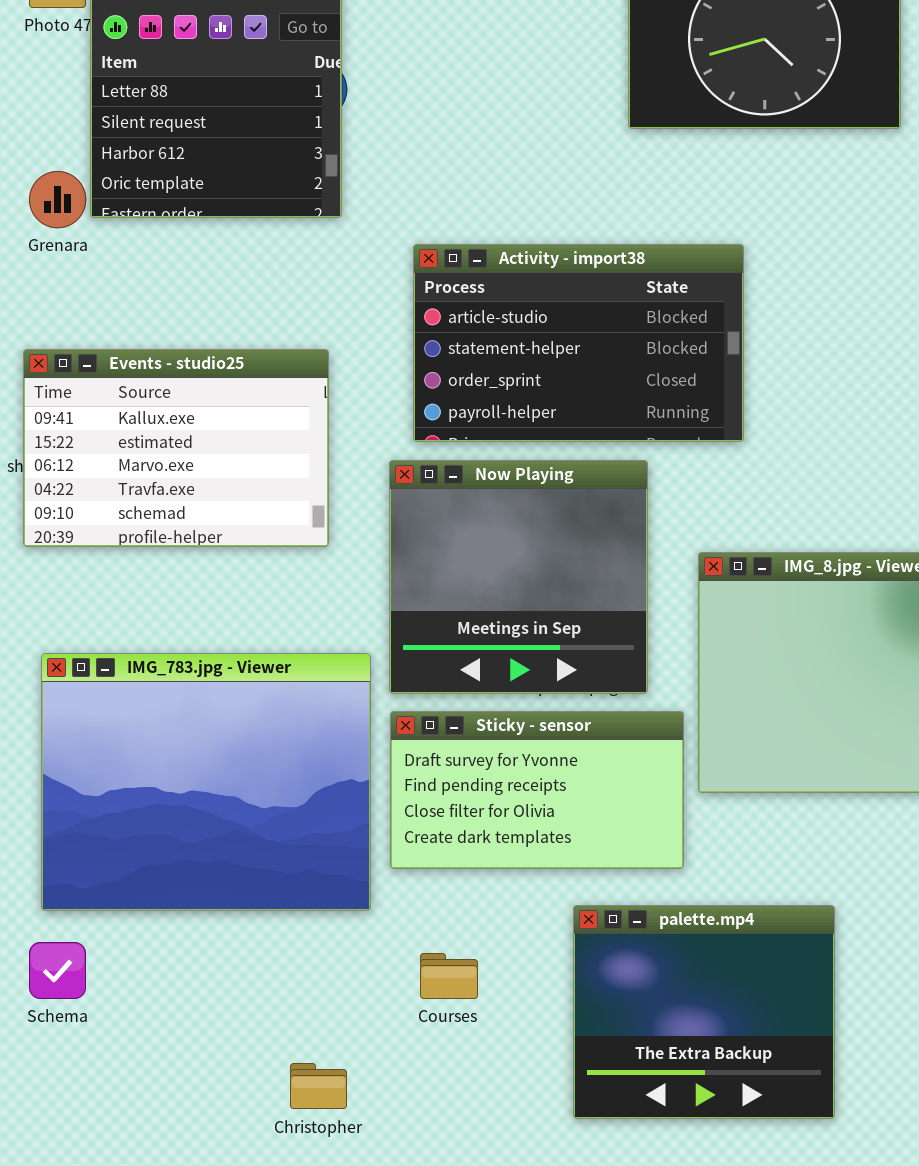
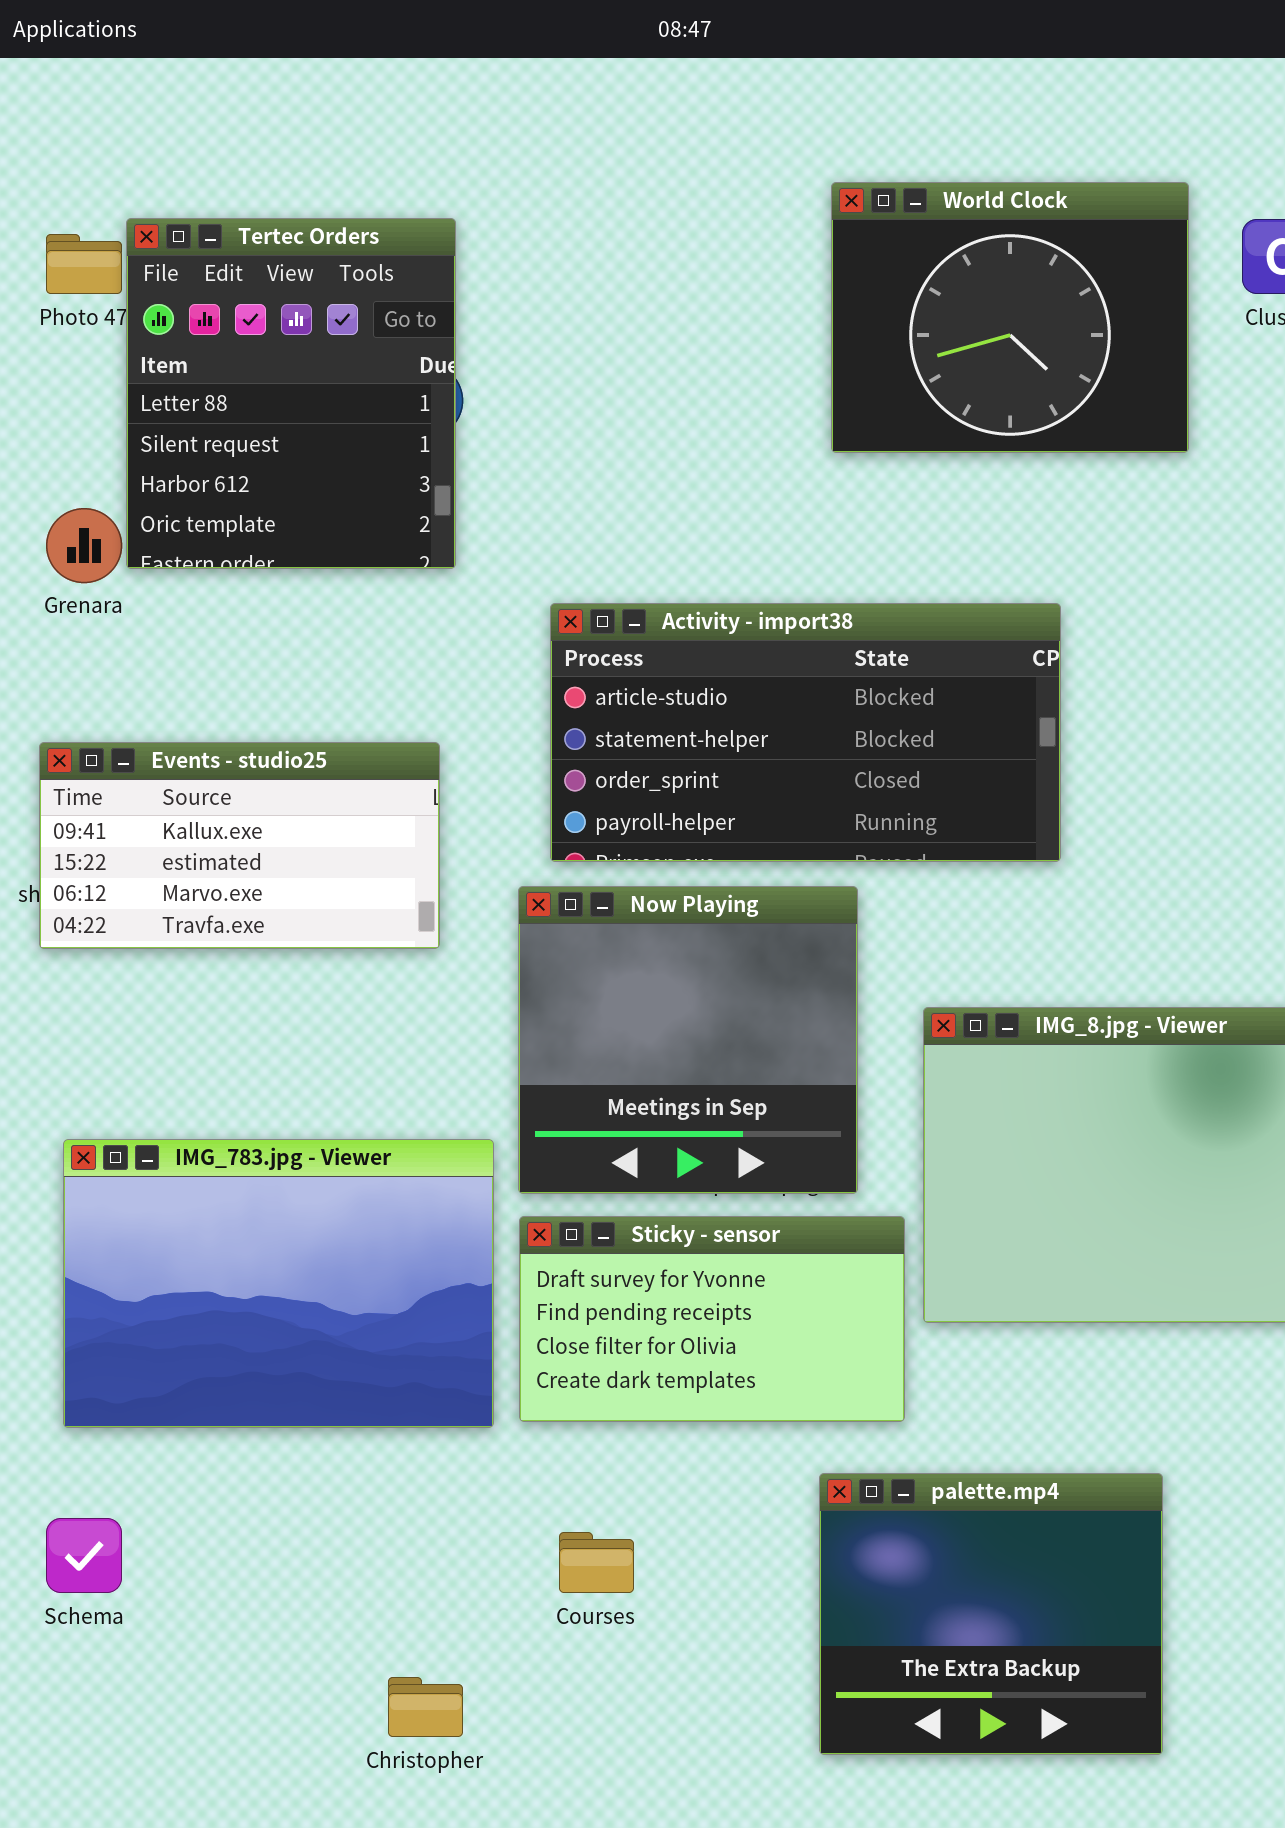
Activity - import38: [413,244,744,442] -> [550,603,1061,862], resized
Events - studio25: [23,349,329,547] -> [39,742,440,949], resized
IMG_783.jpg - Viewer: [41,653,371,911] -> [63,1139,494,1428], resized
palette.mp4: [573,905,835,1119] -> [819,1473,1163,1755], moved

